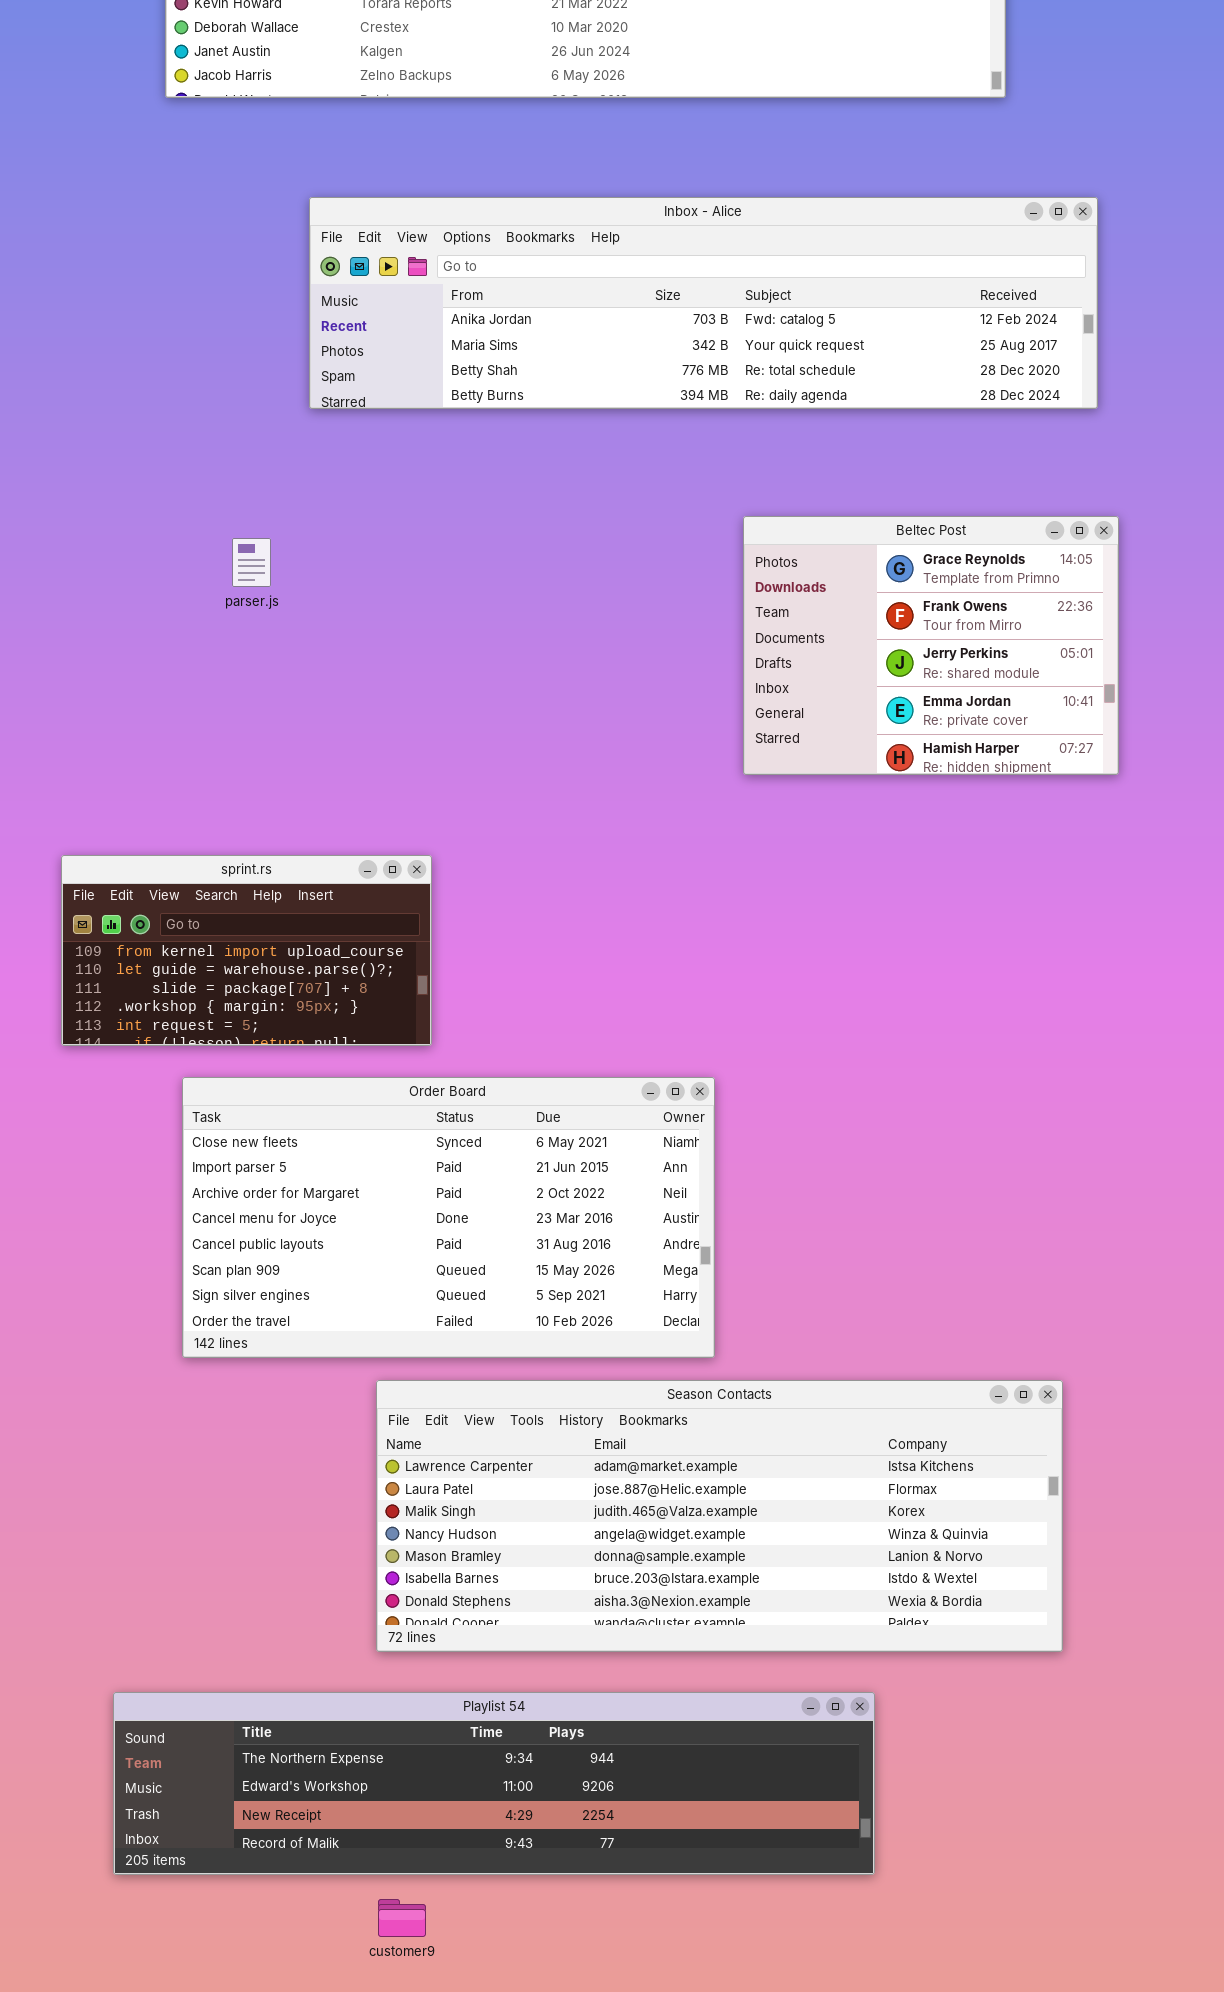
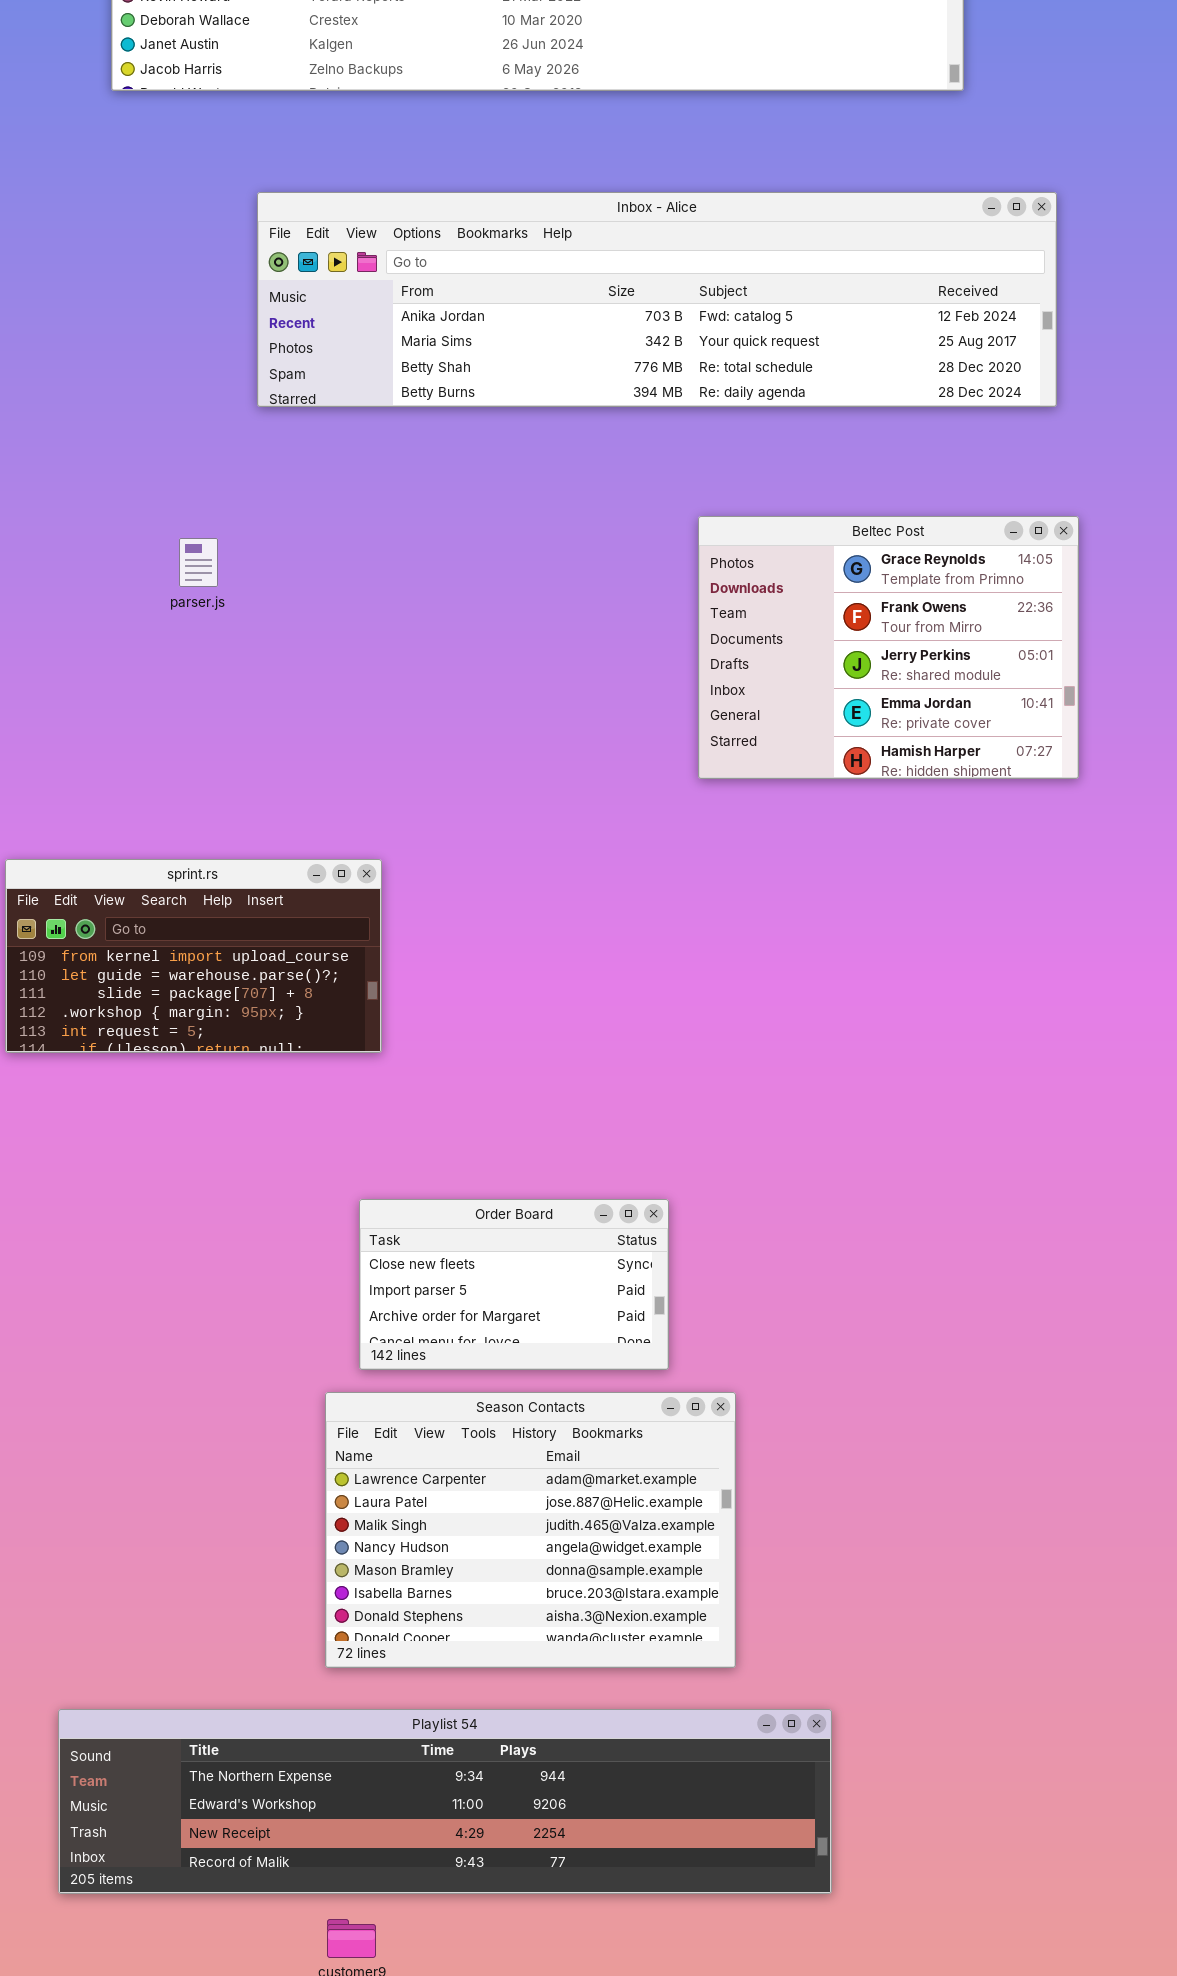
Order Board: [182,1077,715,1358] -> [359,1199,669,1370], resized
Season Contacts: [376,1380,1063,1652] -> [325,1392,736,1668], resized

